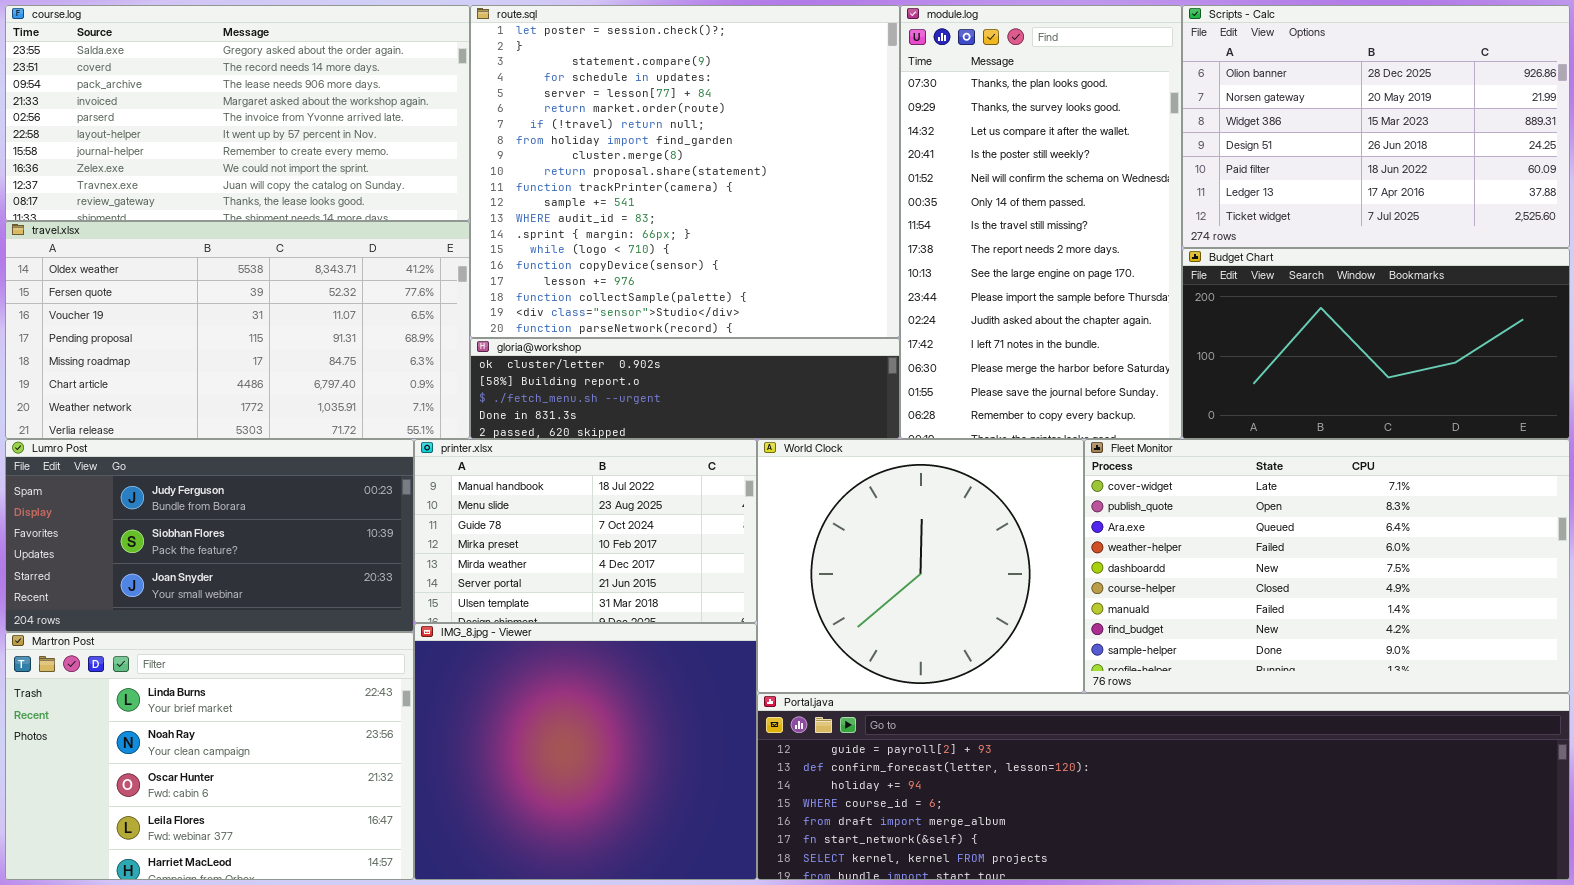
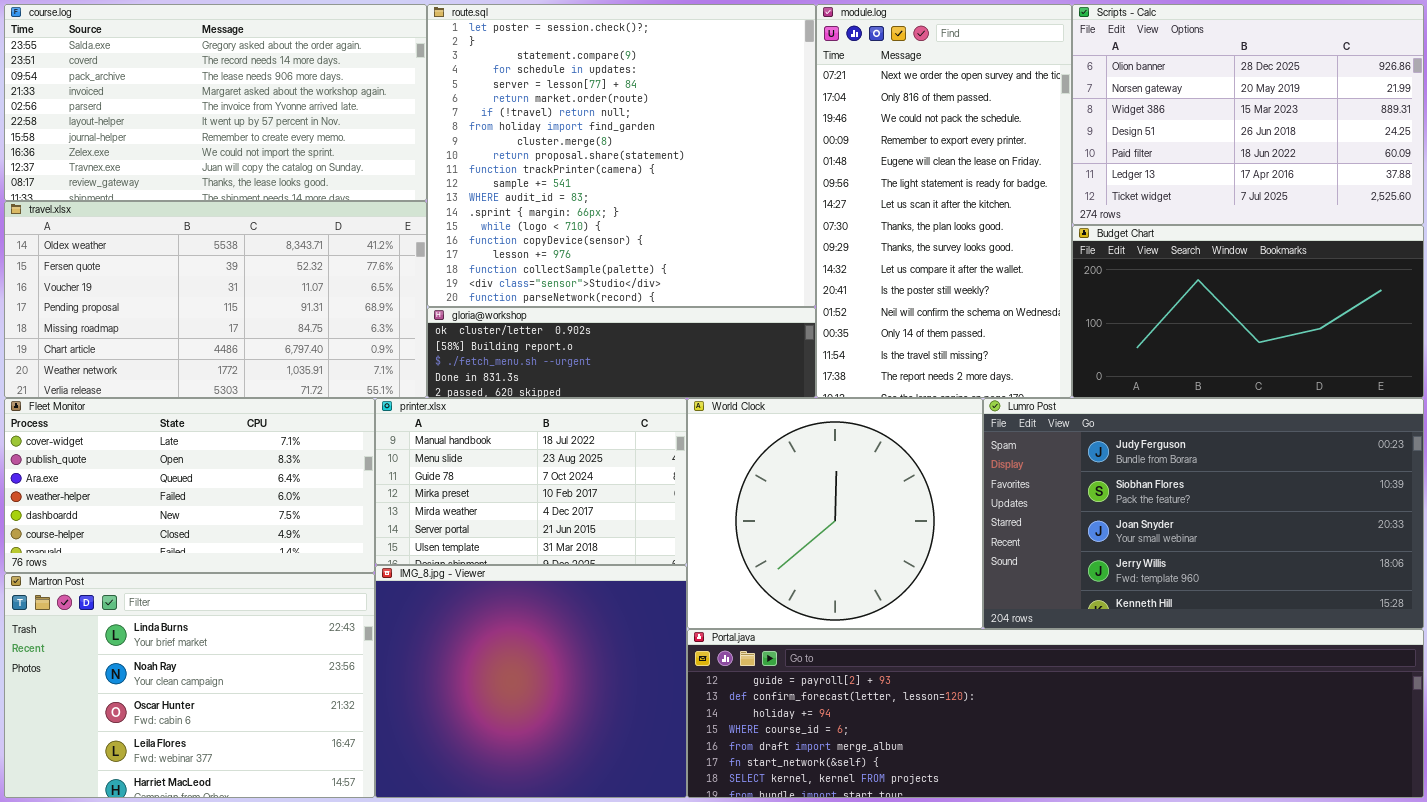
module.log: [900,5,1182,439] -> [816,4,1072,398], scrolled up 7 rows
Lumro Post: [5,439,414,632] -> [983,398,1424,629], moved, resized
Fleet Monitor: [1084,439,1570,693] -> [4,398,375,573], moved, resized

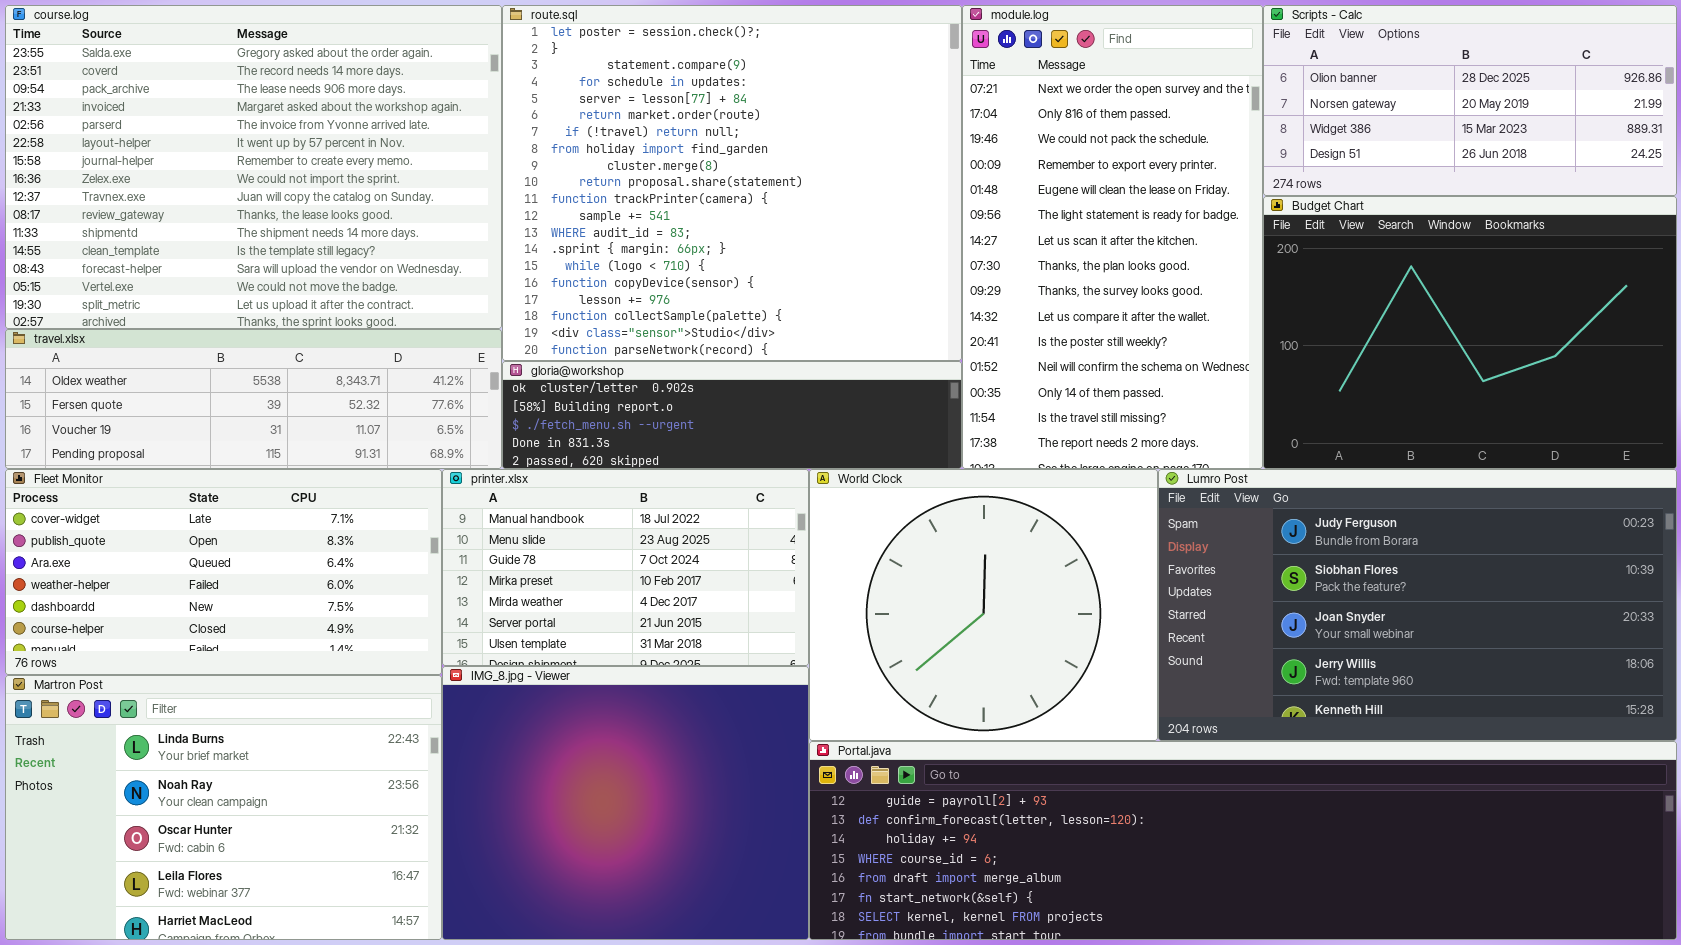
course.log: [4,4,427,201] -> [5,5,502,329], resized
Scripts - Calc: [1072,4,1424,225] -> [1263,5,1677,196], resized
travel.xlsx: [4,201,427,398] -> [5,329,502,469], resized
Budget Chart: [1072,225,1424,398] -> [1263,196,1677,469], resized

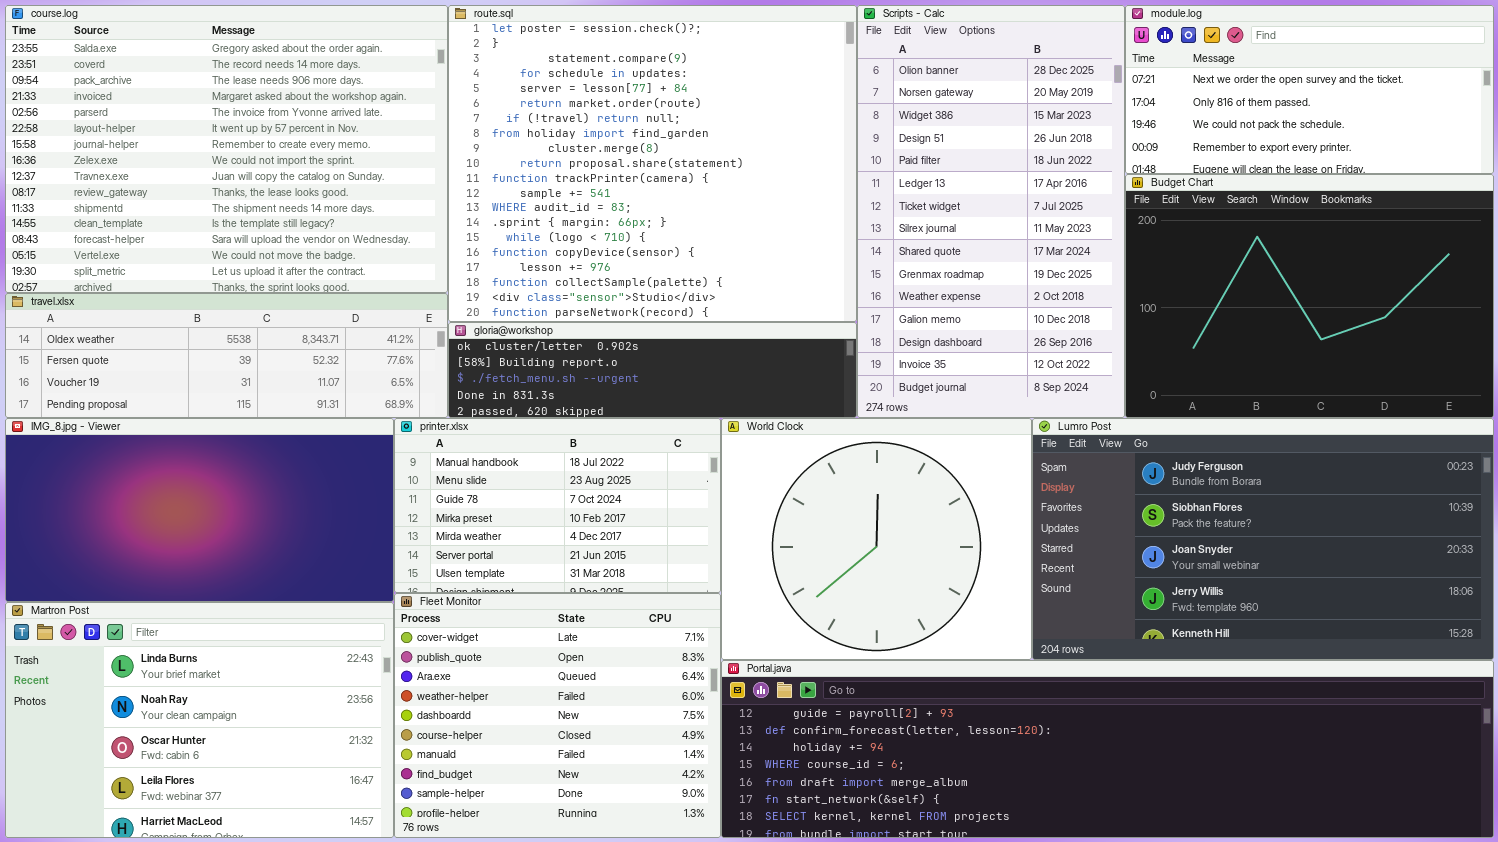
module.log: [962,5,1263,469] -> [1125,5,1494,174], moved, resized
Scripts - Calc: [1263,5,1677,196] -> [857,5,1125,418], moved, resized
Fleet Monitor: [5,469,442,675] -> [394,593,721,838], moved, resized
IMG_8.jpg - Viewer: [442,666,809,940] -> [5,418,394,602], moved, resized

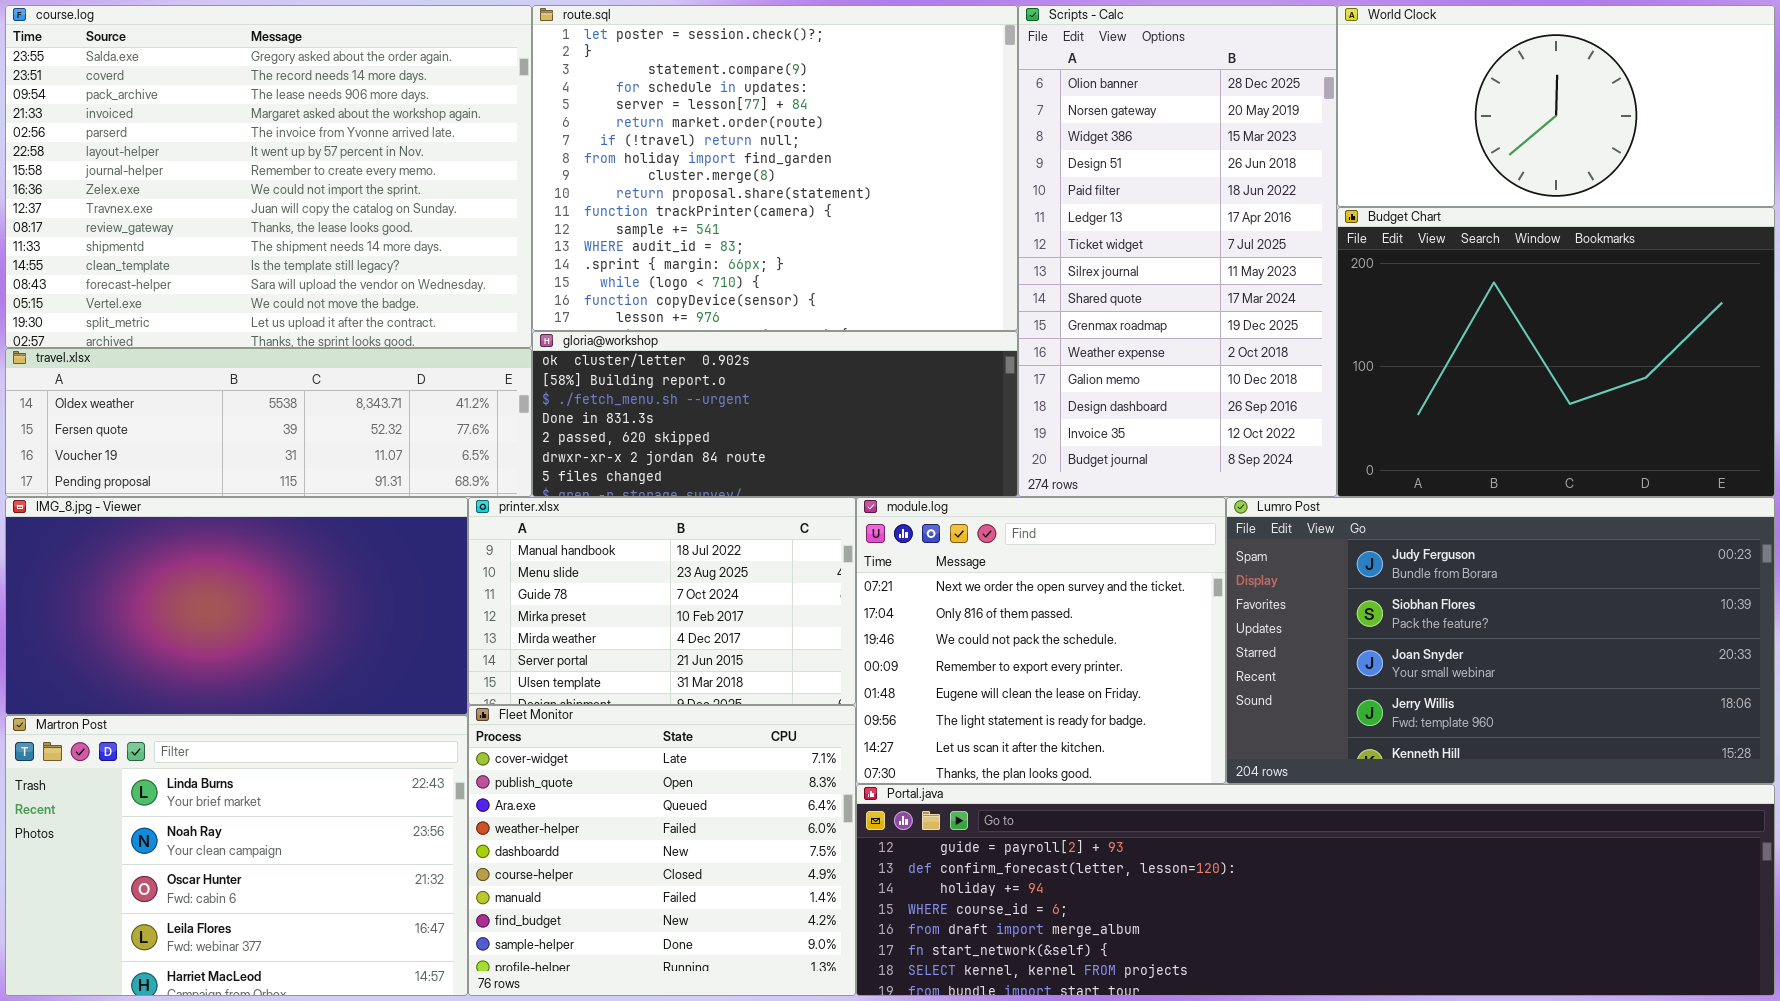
route.sql: [448,5,857,322] -> [532,5,1018,331], resized
module.log: [1125,5,1494,174] -> [856,497,1226,784], moved, resized
gloria@workshop: [448,322,857,418] -> [532,331,1018,497], resized
World Clock: [721,418,1032,660] -> [1337,5,1775,207], moved, resized

